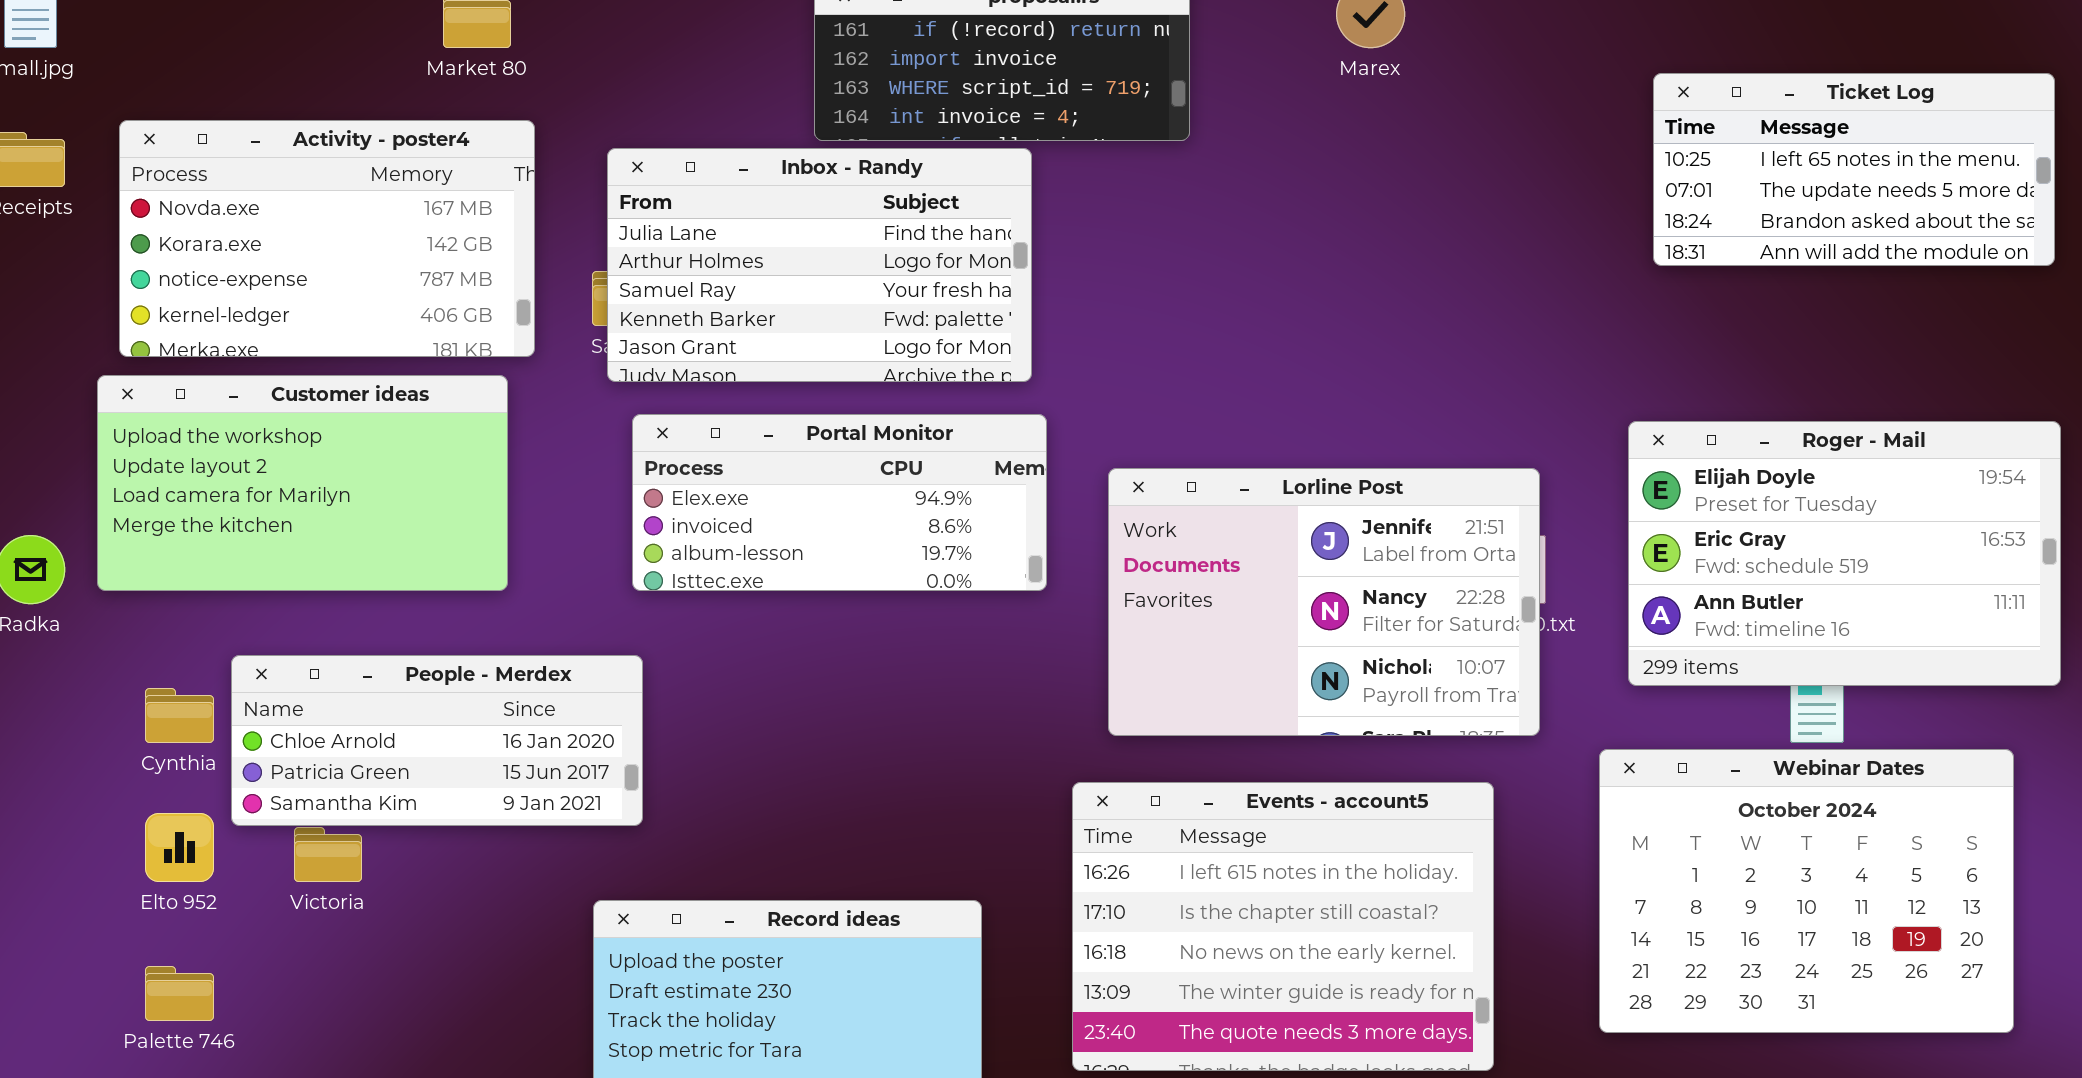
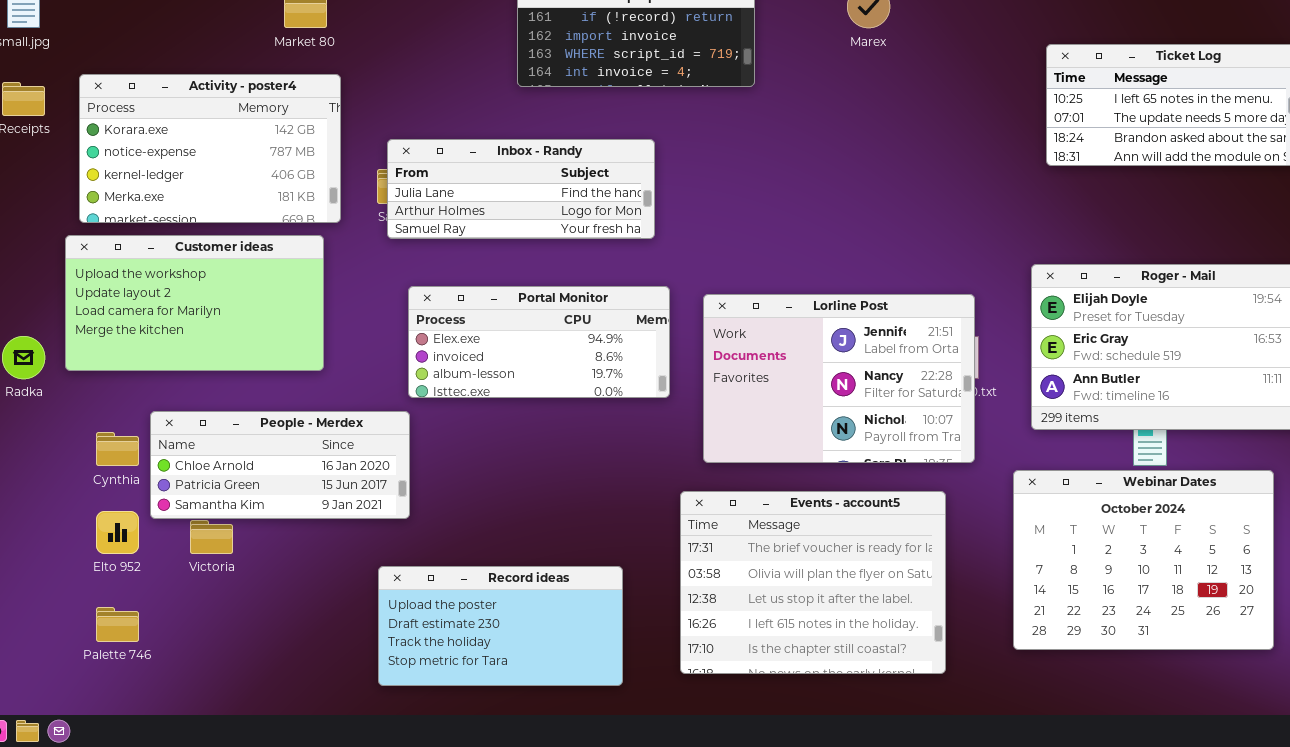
Activity - poster4: [119,120,535,357] -> [79,74,341,223], scrolled down 1 row
Inbox - Randy: [607,148,1032,382] -> [387,139,655,239], resized
Portal Monitor: [632,414,1047,591] -> [408,286,670,398], moved
Events - account5: [1072,782,1494,1071] -> [680,491,946,674], scrolled up 3 rows

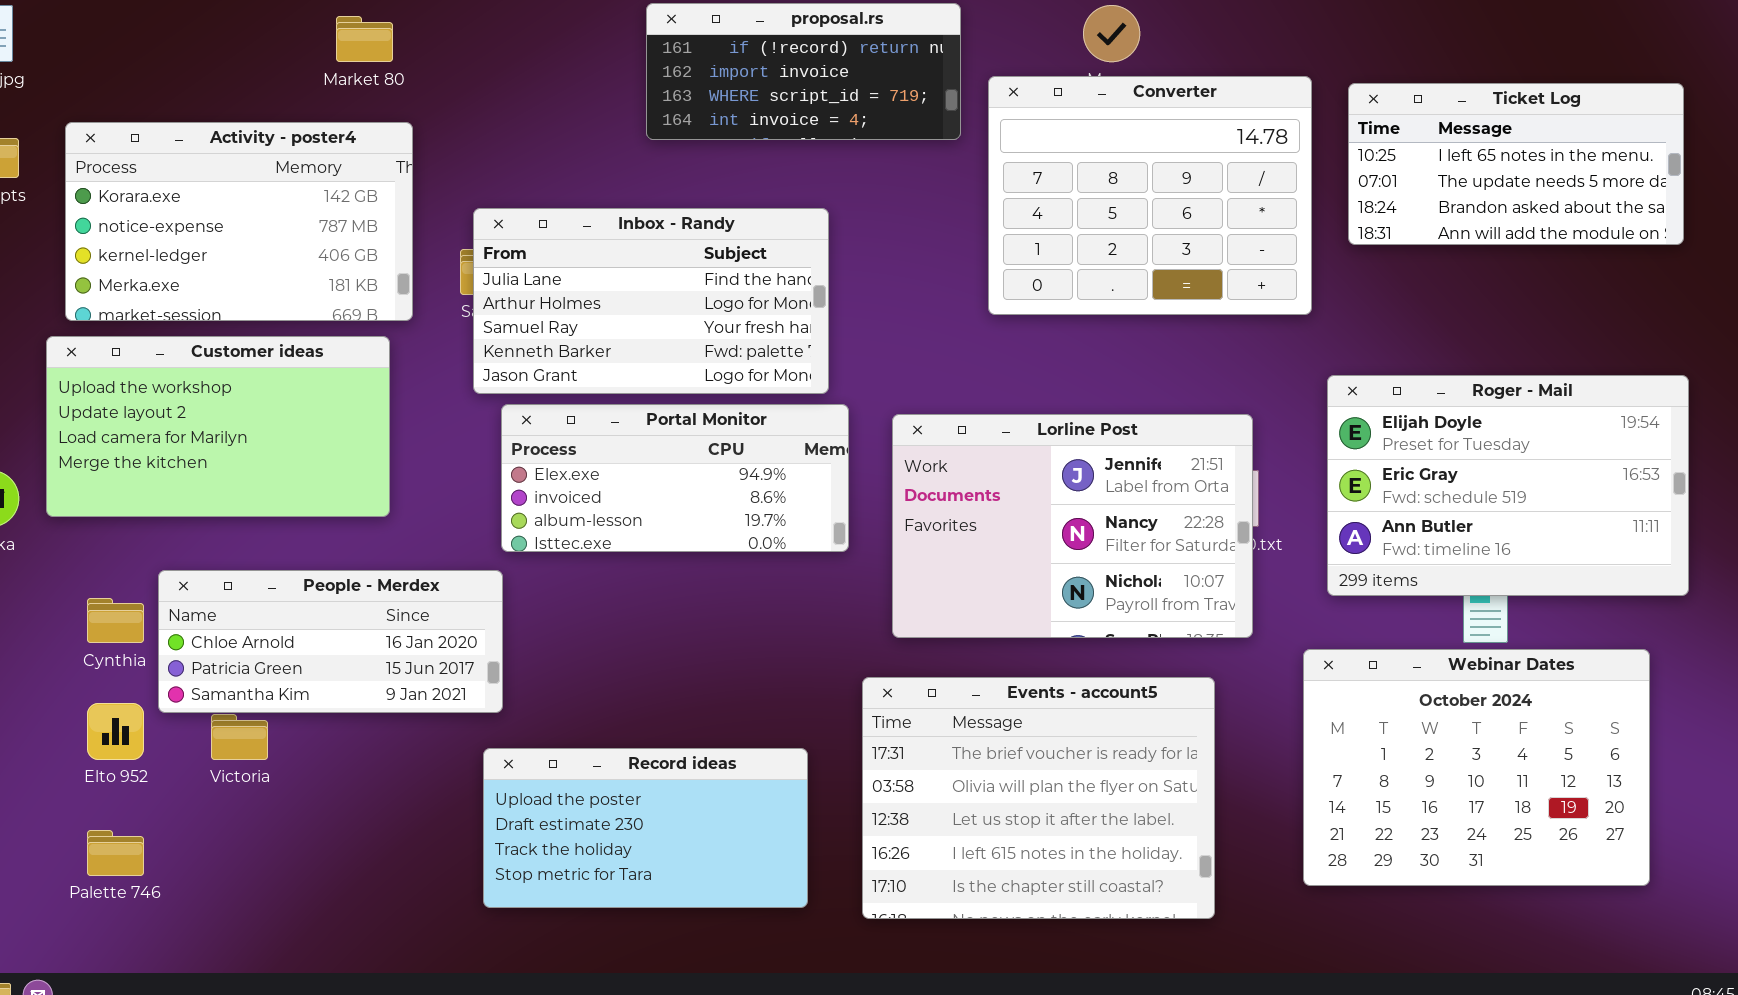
Converter: none -> [988,76,1312,315], opened
Inbox - Randy: [387,139,655,239] -> [473,208,829,394], resized
Record ideas: [378,566,623,686] -> [483,748,808,908], moved

